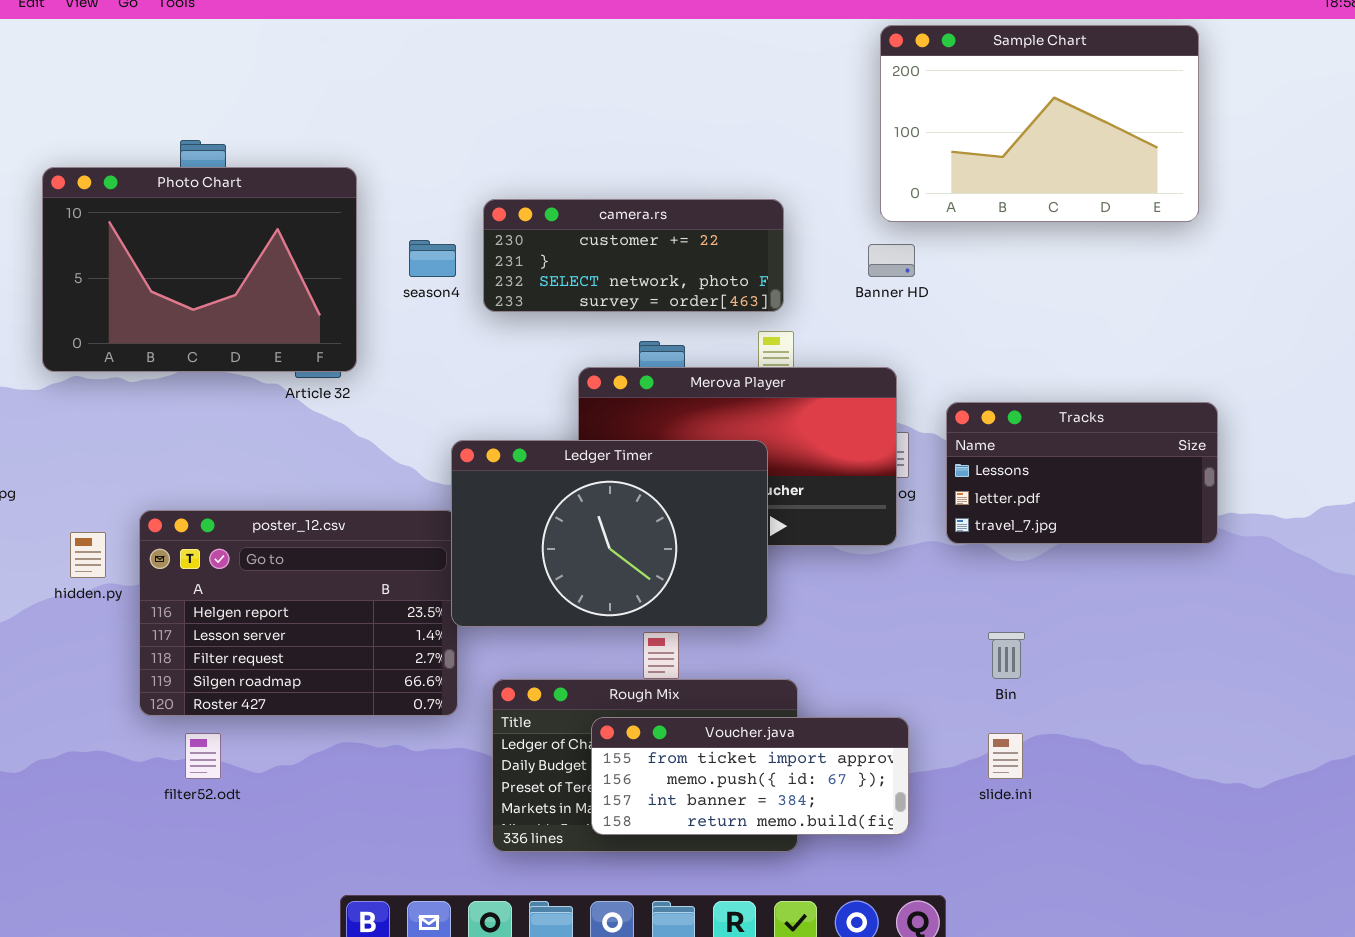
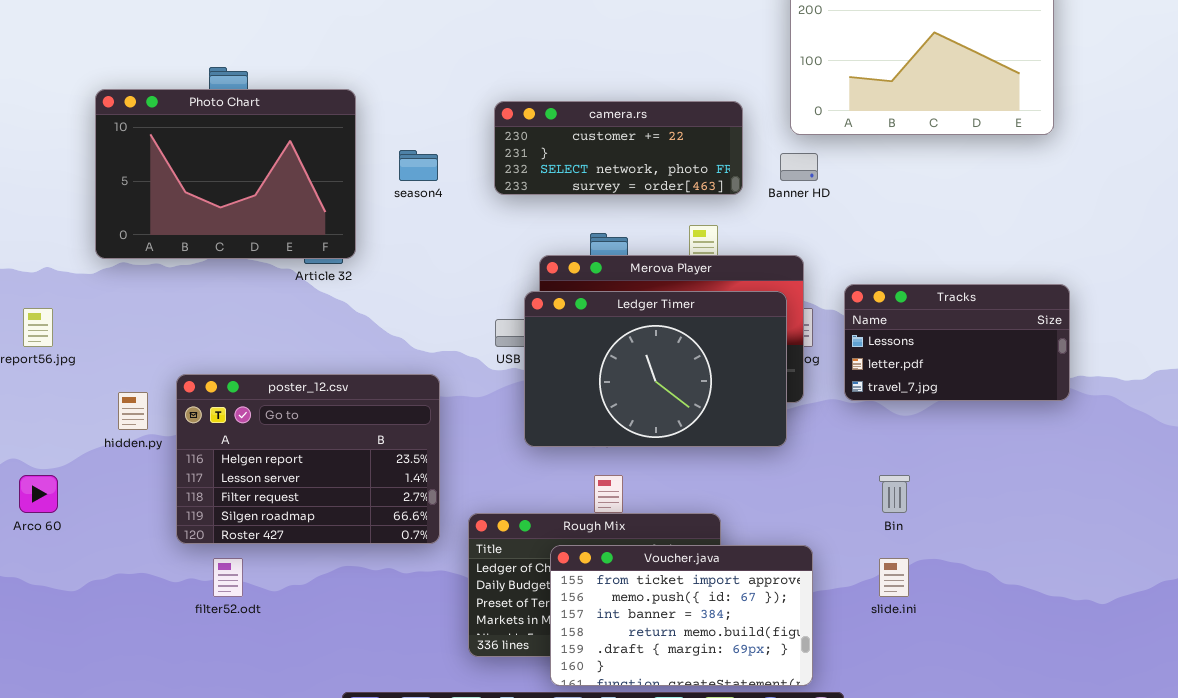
camera.rs: [483,199,784,312] -> [494,101,743,195], moved
Ledger Timer: [451,440,768,627] -> [524,291,787,447], moved
Voucher.java: [591,717,909,835] -> [550,545,813,686], resized

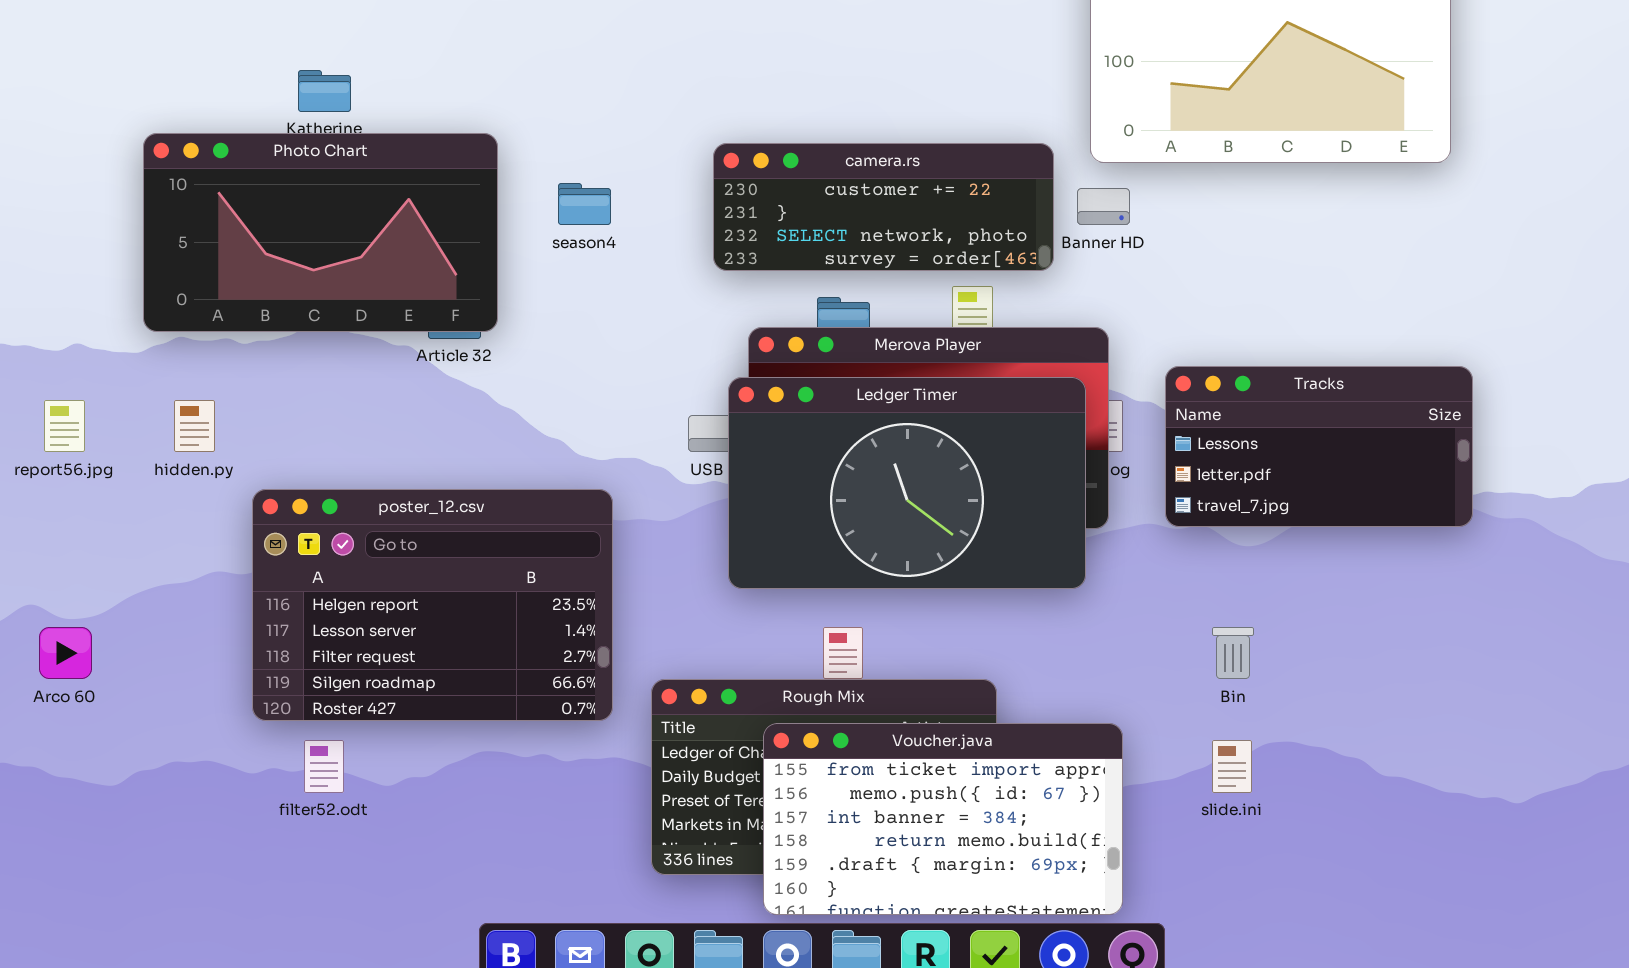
Photo Chart: [95,89,356,259] -> [143,133,498,332], resized
camera.rs: [494,101,743,195] -> [713,143,1054,271], moved
hidden.py: [118,392,148,430] -> [174,400,215,452], moved

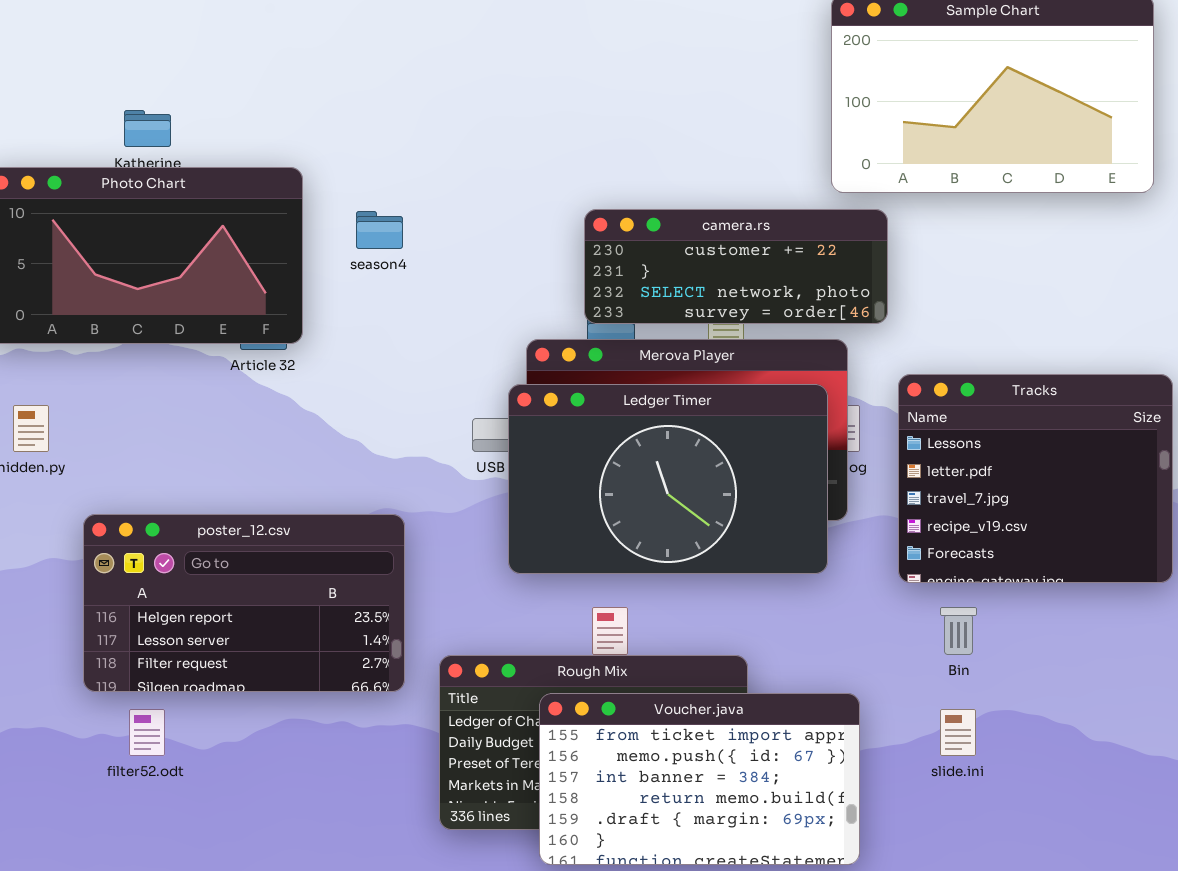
camera.rs: [713,143,1054,271] -> [584,209,888,324], moved
Tracks: [1165,366,1473,527] -> [898,374,1173,583], resized
poster_12.csv: [252,489,613,721] -> [83,514,405,692], resized

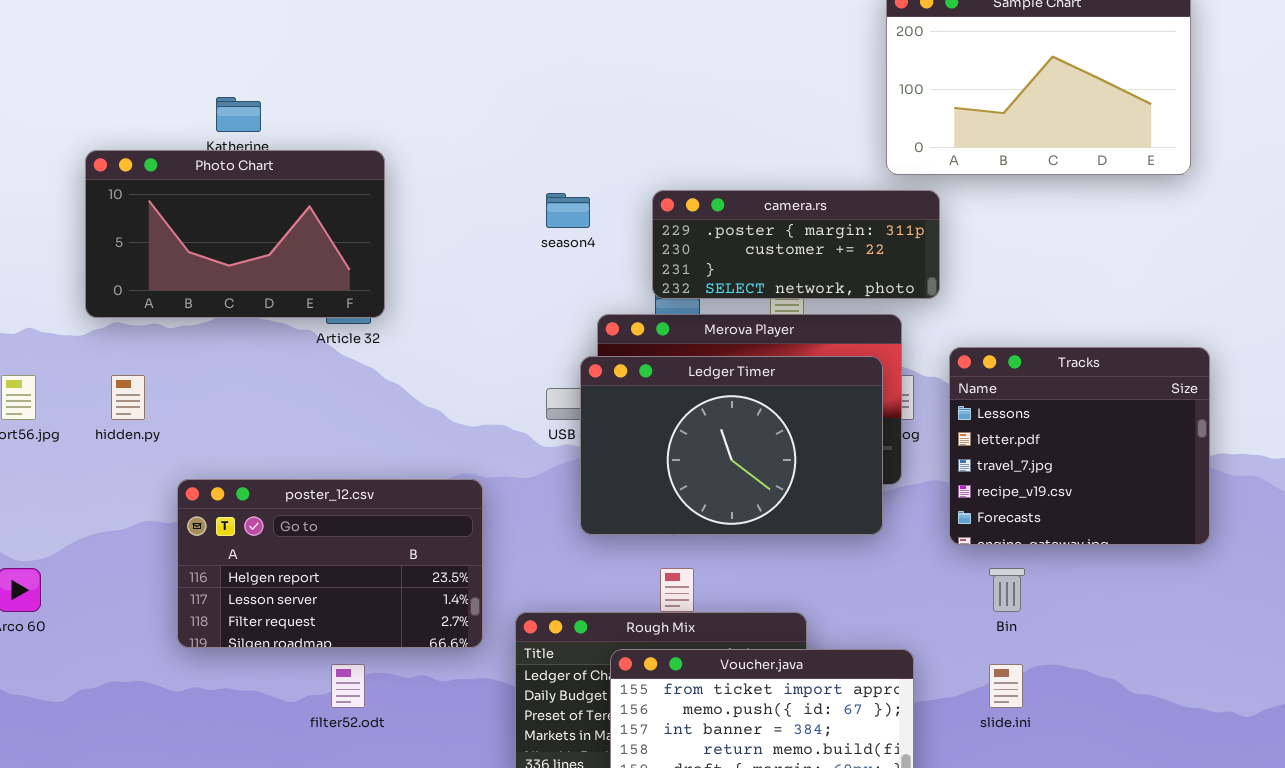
camera.rs: [584,209,888,324] -> [652,190,940,299], scrolled up 1 row
season4: [356,211,403,249] -> [546,193,590,228], moved
filter52.odt: [129,709,165,756] -> [331,664,365,708], moved

